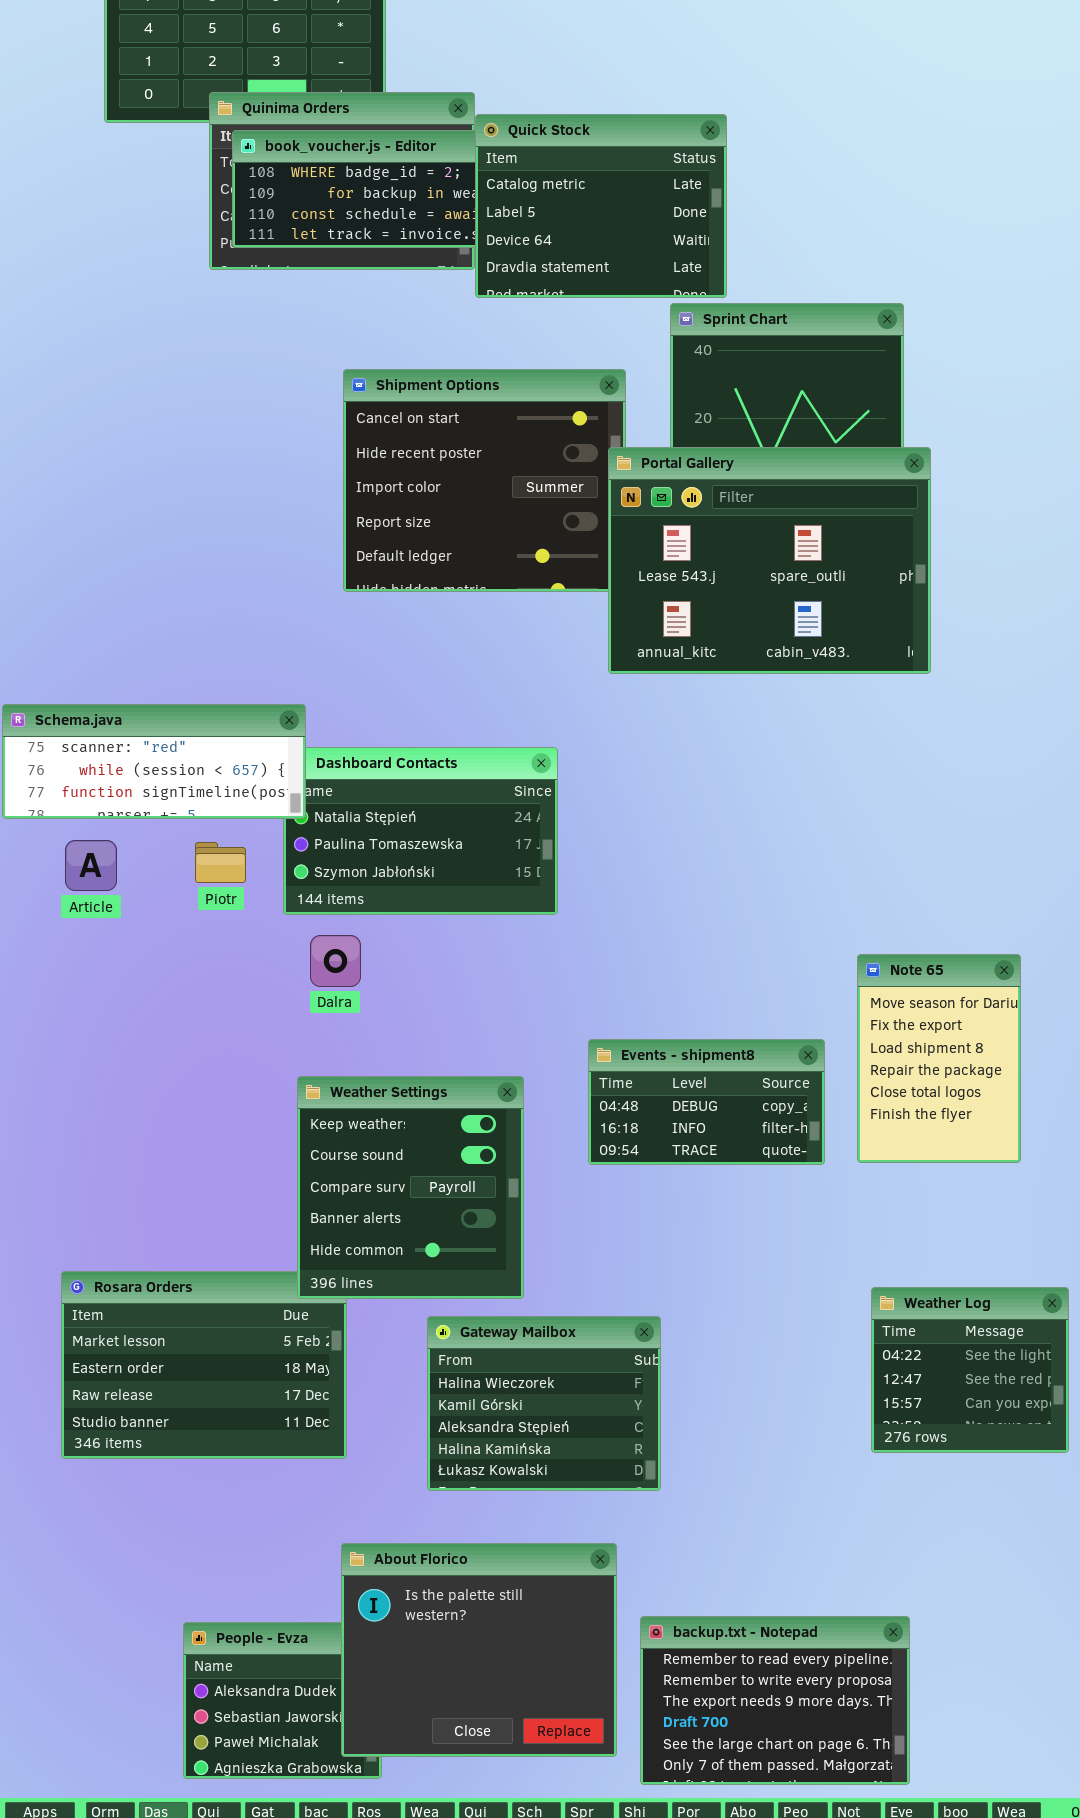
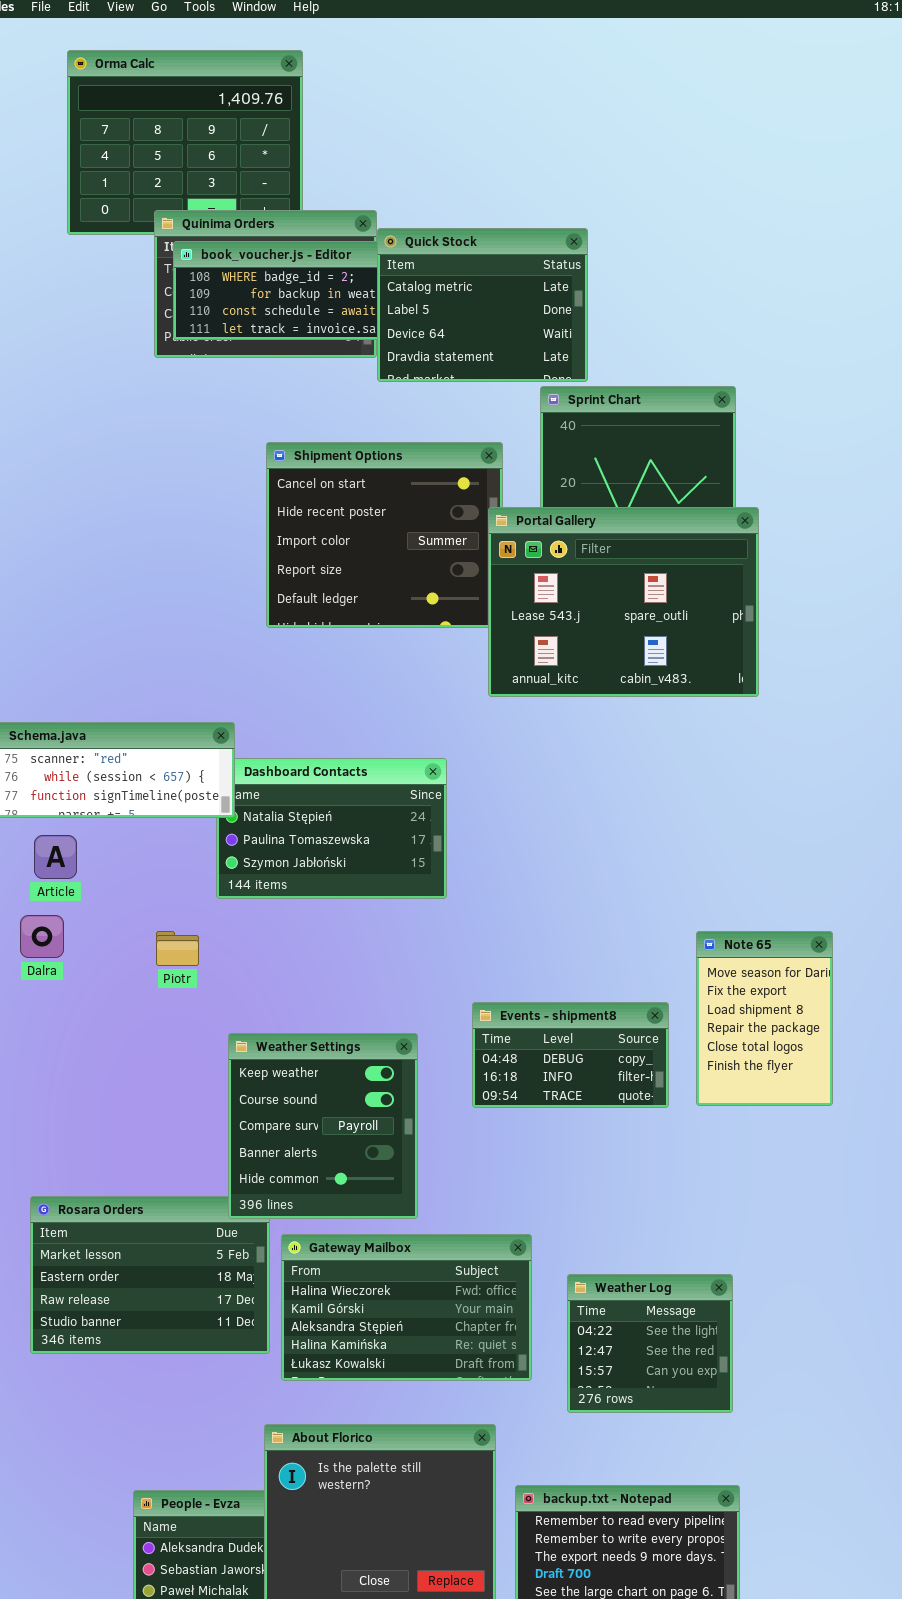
Piotr: [195,842,246,883] -> [156,931,199,966], moved
Dalra: [310,935,361,987] -> [20,915,64,958], moved
Weather Log: [871,1287,1069,1453] -> [567,1274,733,1413], moved
Gateway Mailbox: [427,1316,661,1491] -> [281,1234,532,1381], resized

